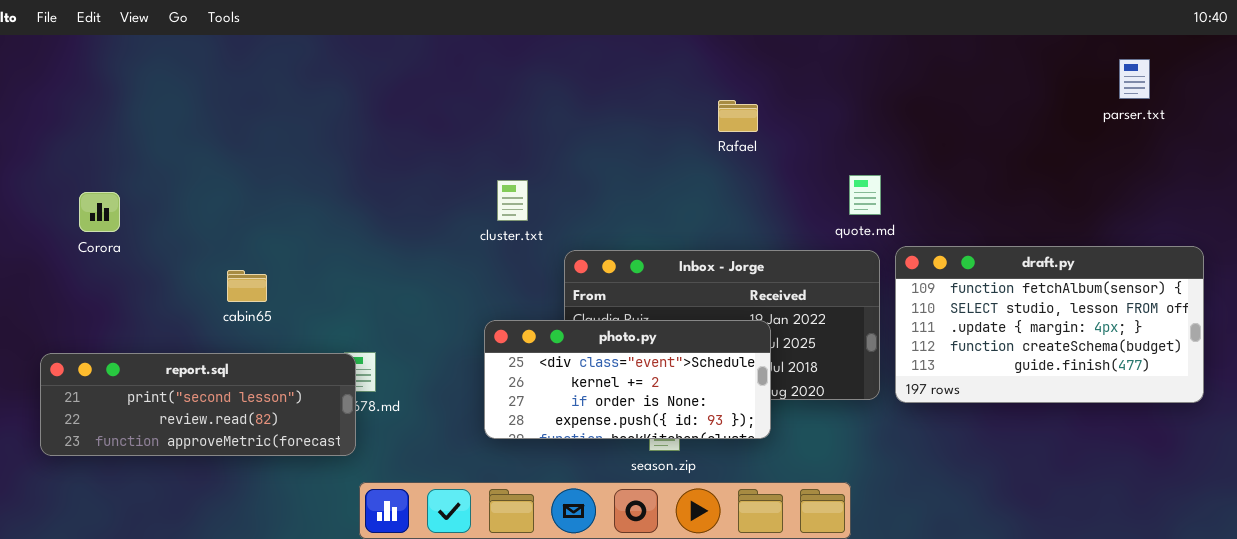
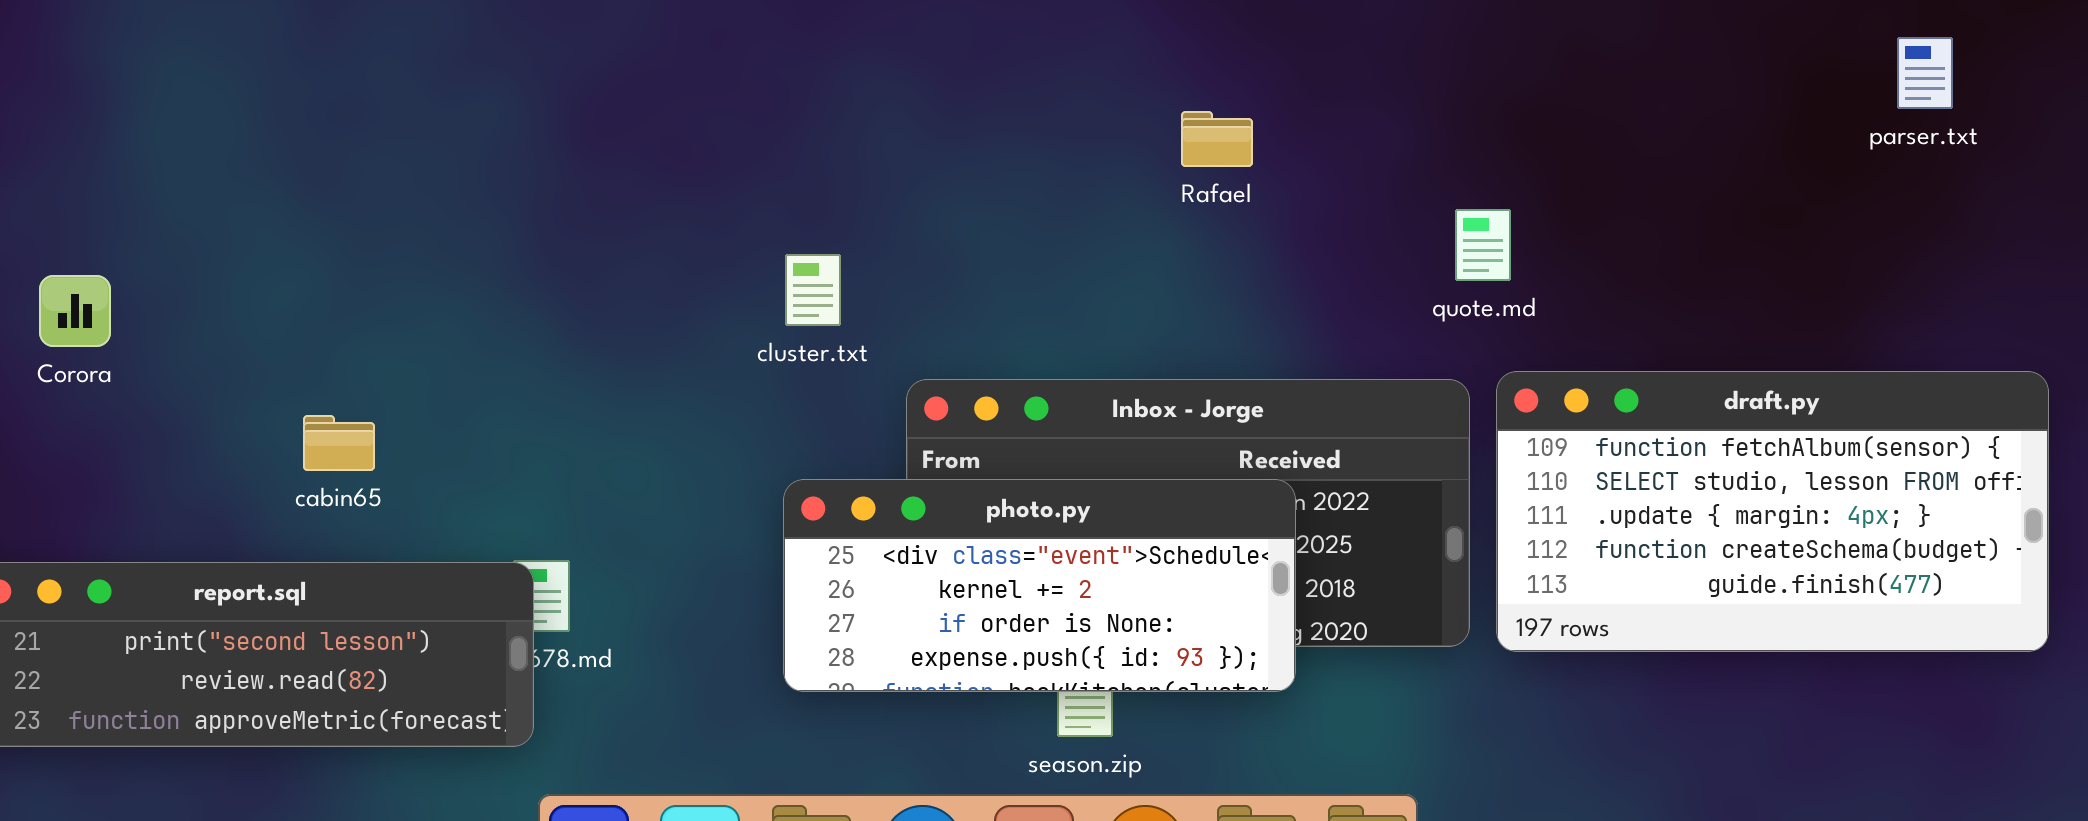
quote.md: [849,175,881,215] -> [1455,209,1511,281], moved
photo.py: [484,320,771,439] -> [783,479,1296,692], moved

